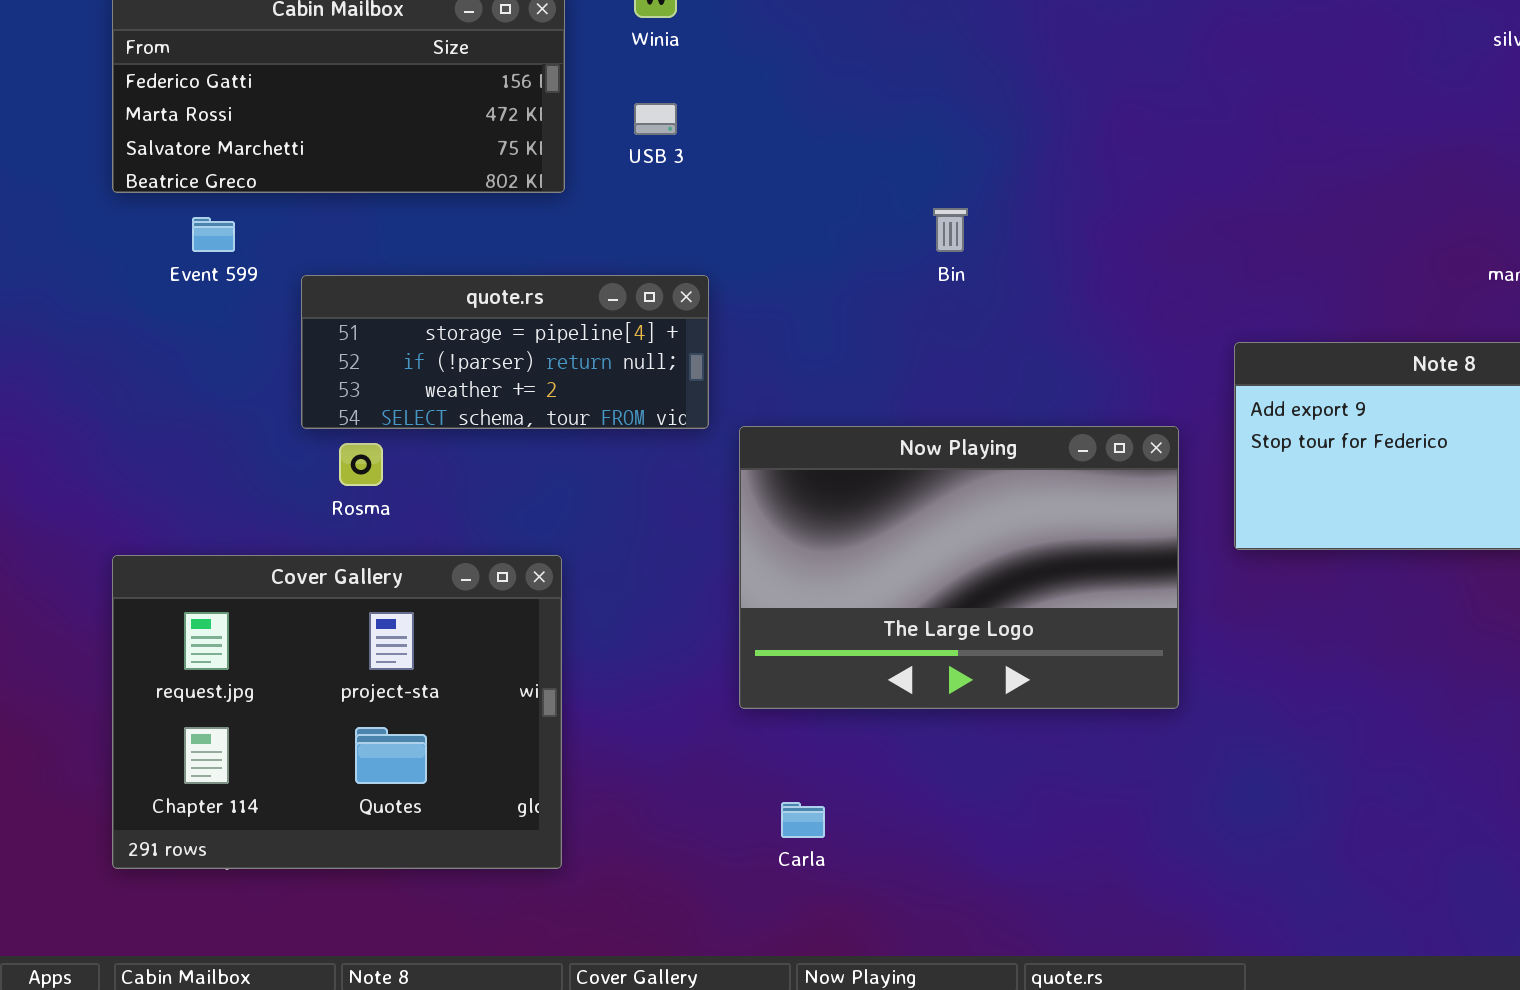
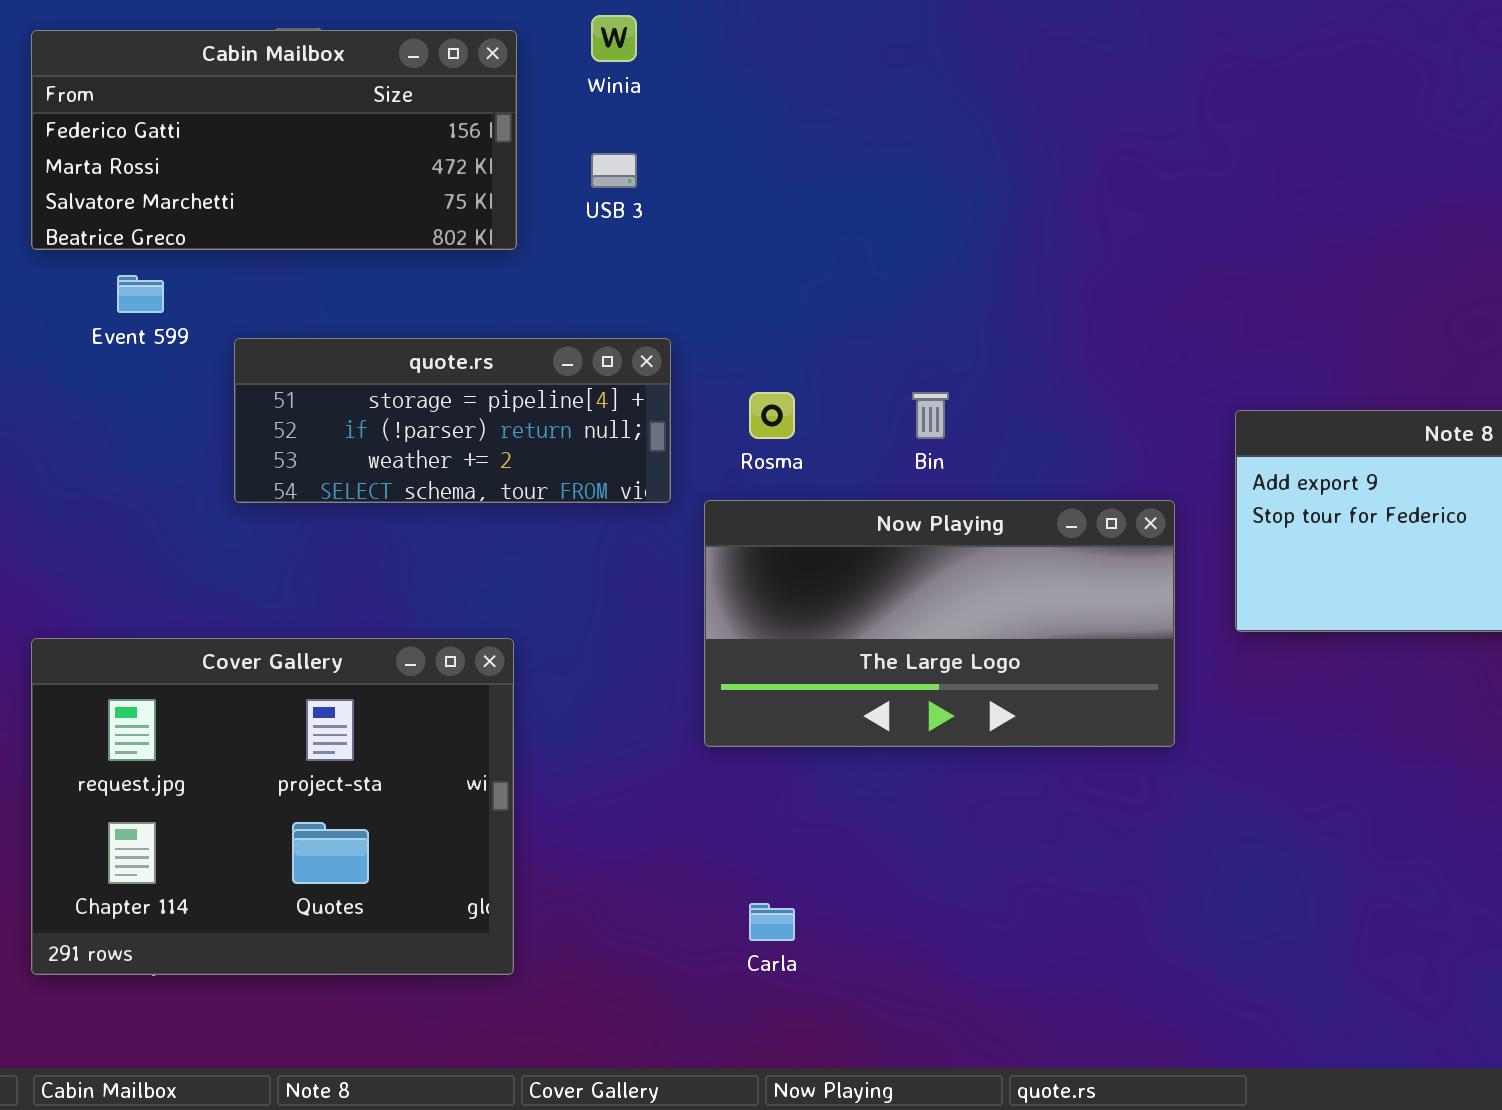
Bin: [933,208,968,252] -> [912,392,949,439], moved
Now Playing: [739,426,1179,709] -> [704,500,1175,747], resized
Rosma: [339,443,383,486] -> [749,392,795,439], moved

